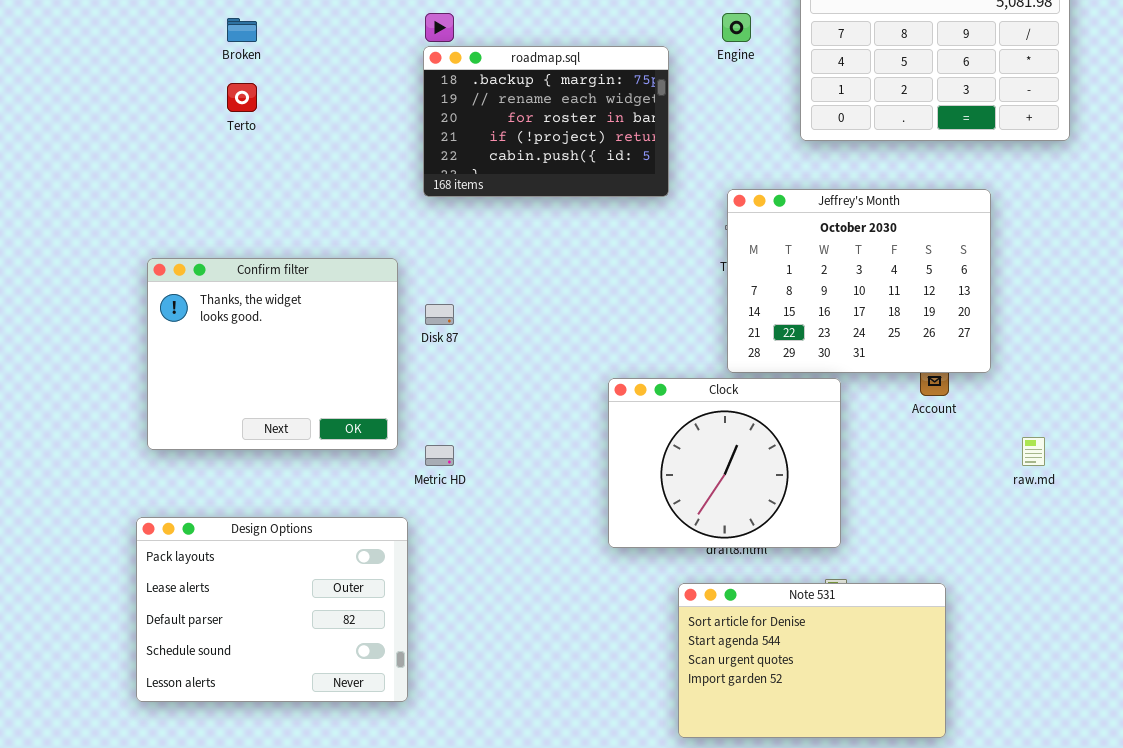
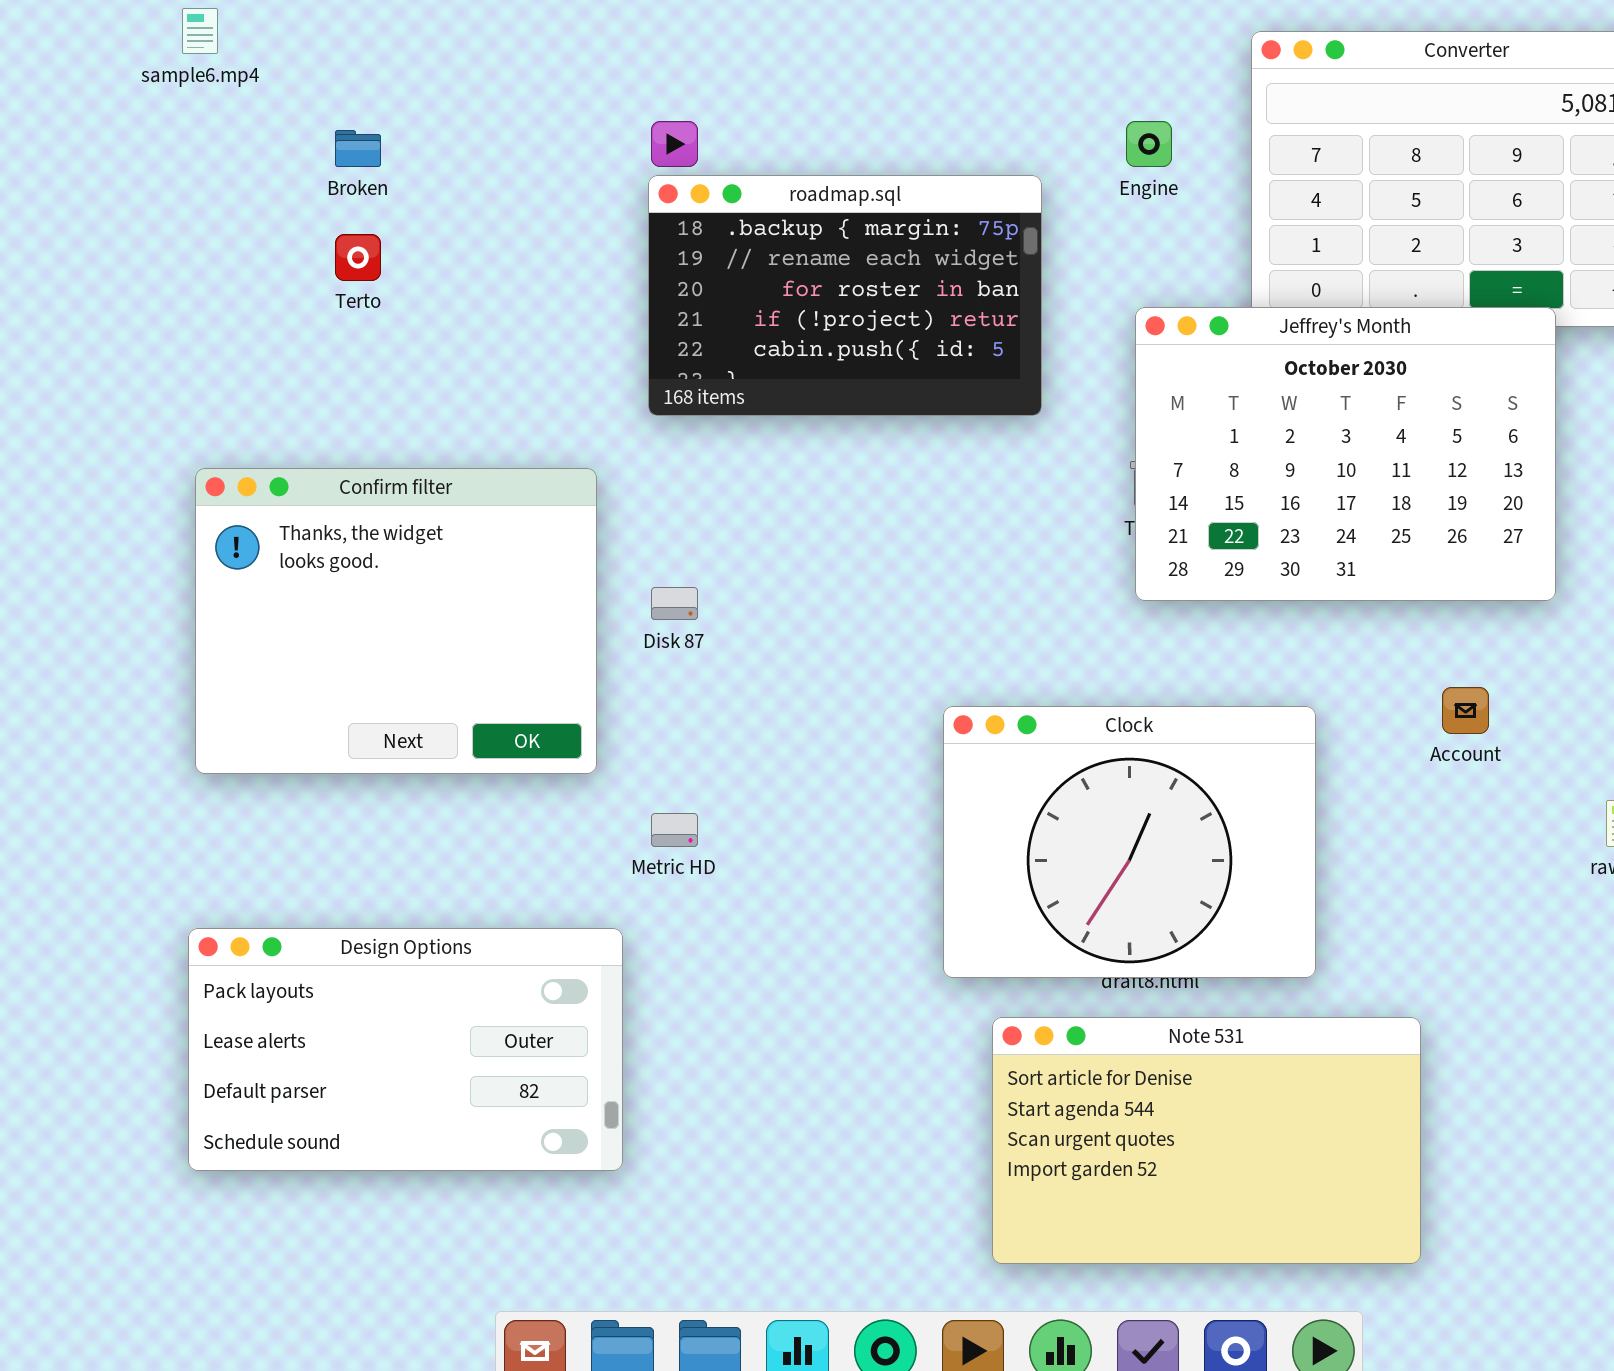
Jeffrey's Month: [727,189,991,373] -> [1135,307,1556,601], moved
Confirm filter: [147,258,398,450] -> [195,468,597,774], moved
Design Options: [136,517,408,702] -> [188,928,623,1171], resized
Note 531: [678,583,946,738] -> [992,1017,1421,1264], moved

